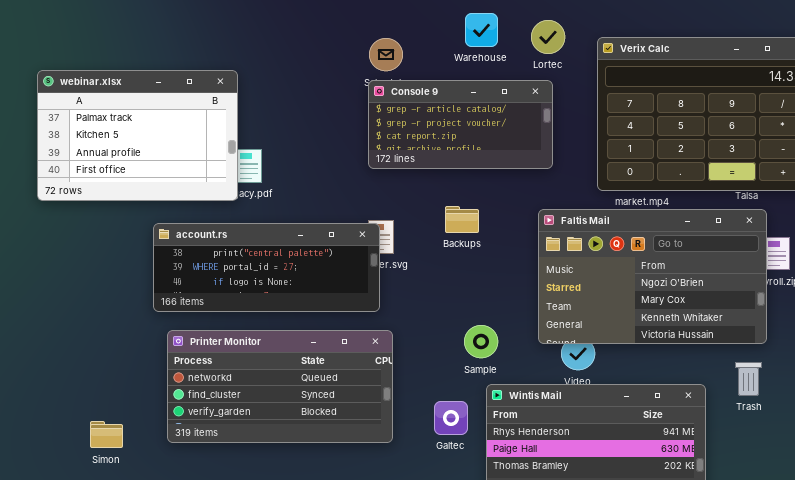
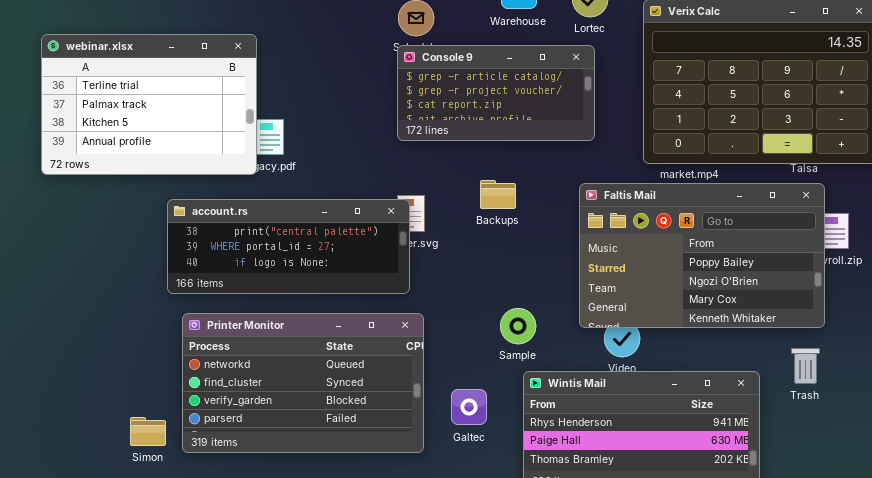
webinar.xlsx: [37,70,238,201] -> [41,34,257,175], scrolled up 1 row
Faltis Mail: [538,209,767,344] -> [579,183,825,328], scrolled up 1 row
Printer Monitor: [167,330,393,443] -> [182,313,424,453], resized
Galtec: [434,401,468,435] -> [451,389,487,425], moved
Simon: [90,421,123,448] -> [130,417,166,446], moved

